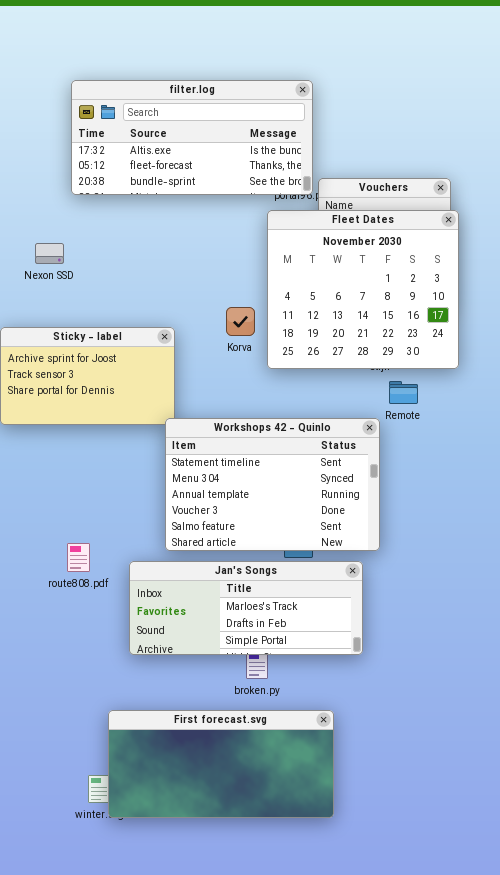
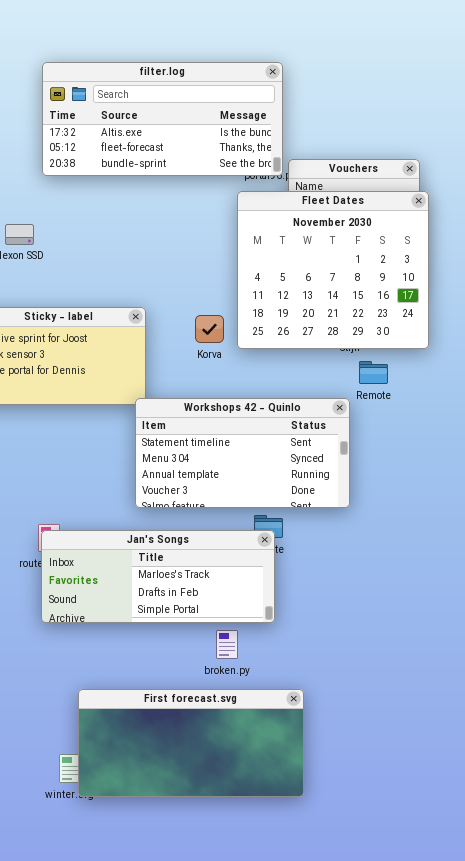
Korva: [226,307,255,336] -> [195,315,224,343], moved
Workshops 42 - Quinlo: [165,418,380,551] -> [135,398,350,508], resized
Jan's Songs: [129,561,363,655] -> [41,530,275,623], moved

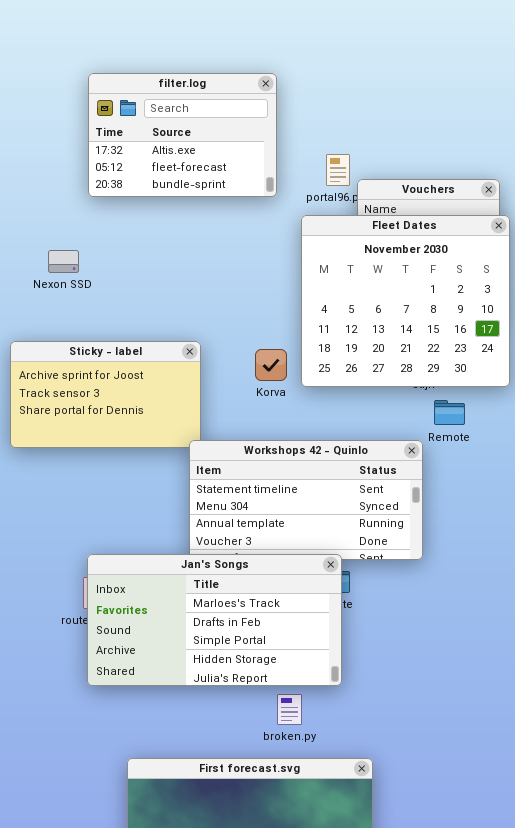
filter.log: [42,62,283,176] -> [88,73,277,197], resized
Jan's Songs: [41,530,275,623] -> [87,554,342,686], resized

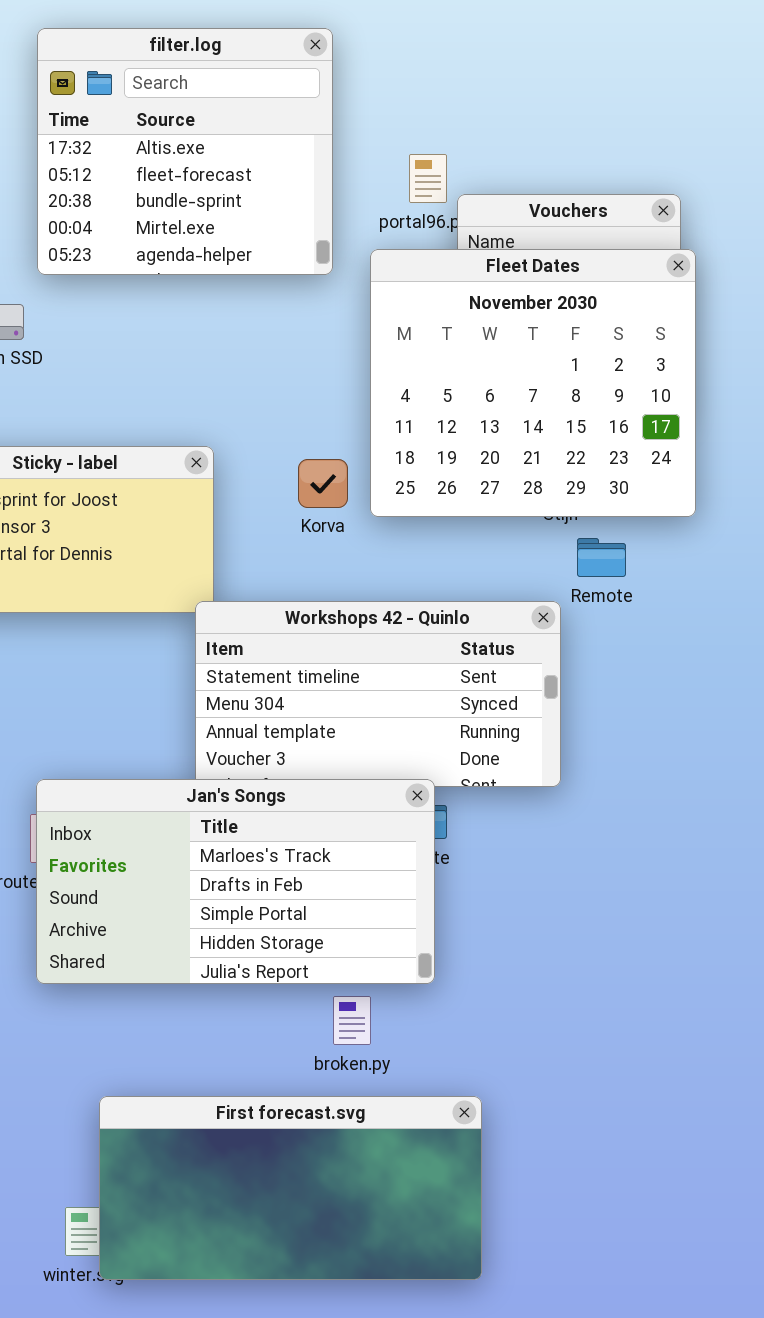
filter.log: [88,73,277,197] -> [37,28,333,275], resized

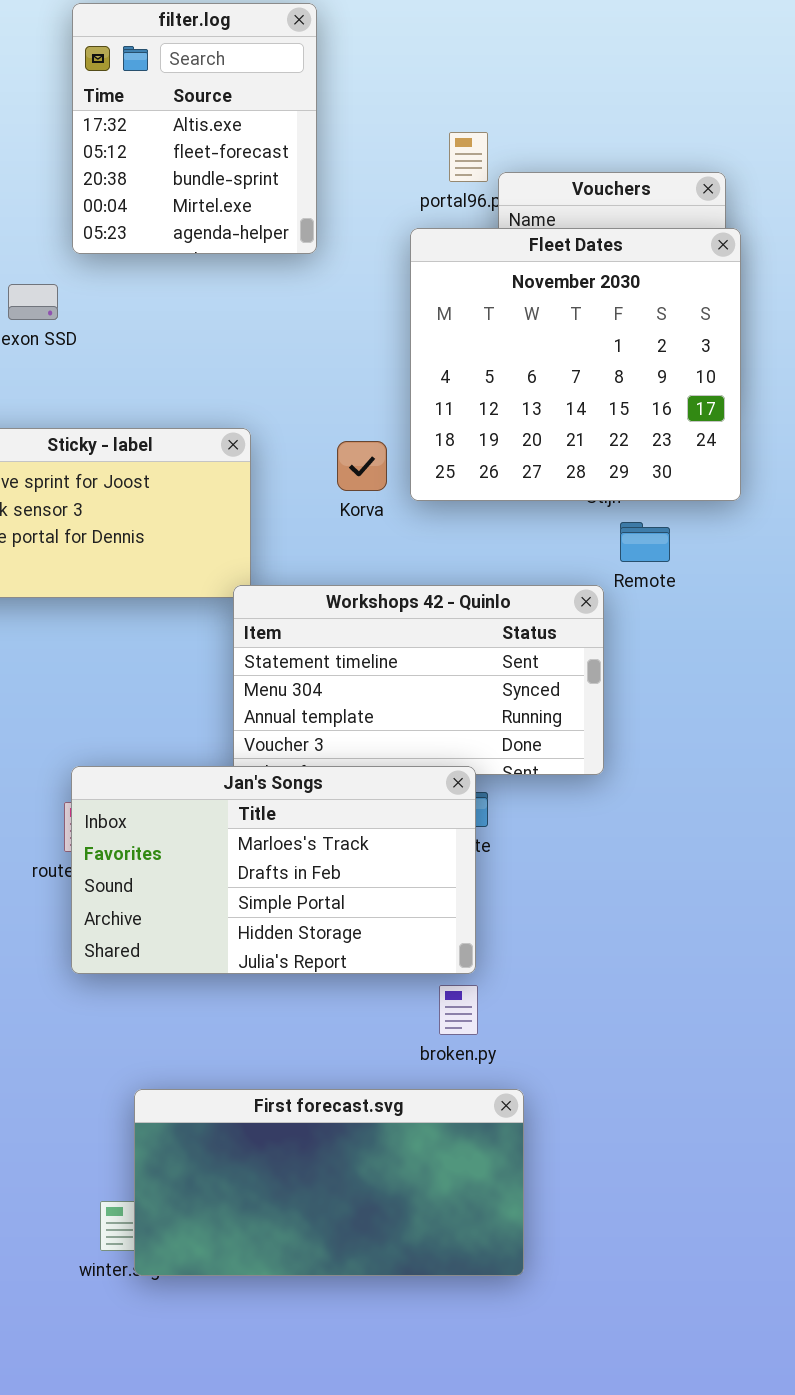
filter.log: [37,28,333,275] -> [72,3,317,254], resized
broken.py: [333,996,371,1045] -> [439,985,478,1035], moved

